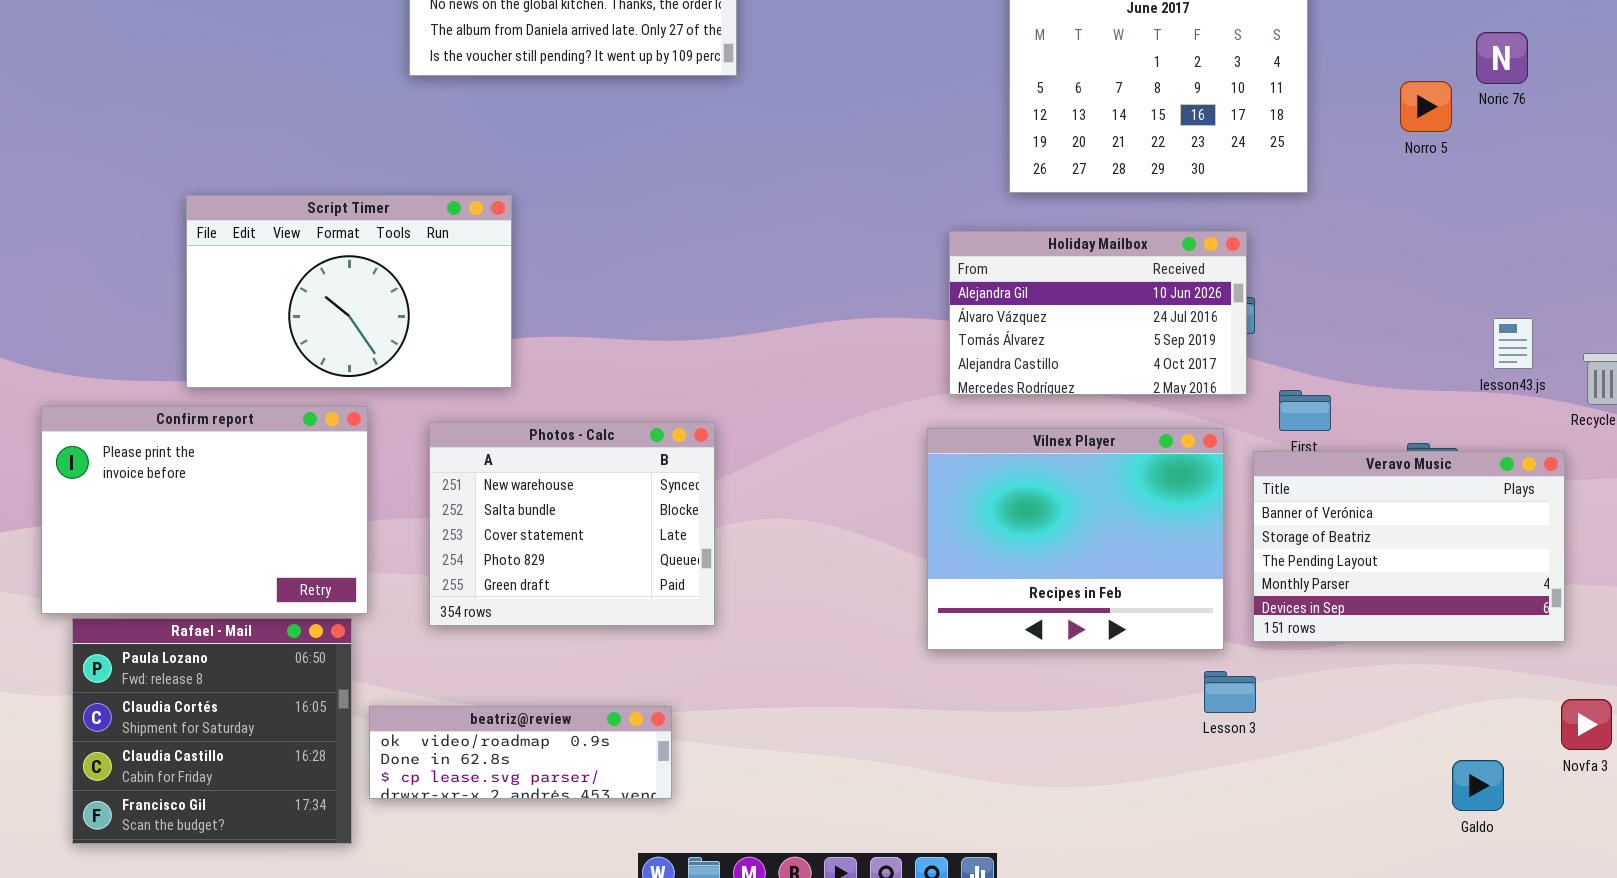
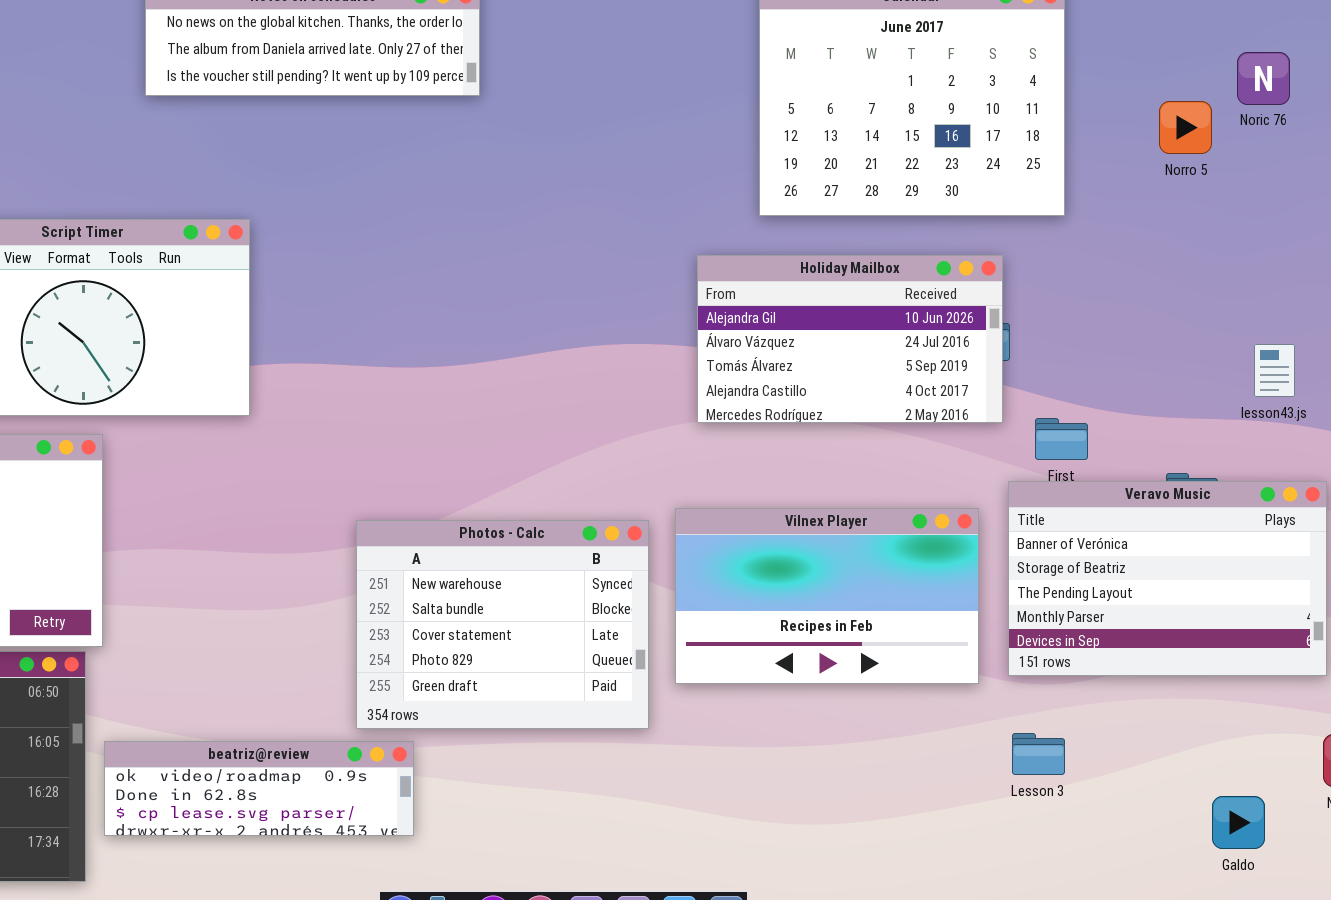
Photos - Calc: [429,422,715,626] -> [356,520,649,729], moved
Vilnex Player: [927,428,1224,650] -> [675,508,979,684], resized
Lesson 3: [1204,671,1256,713] -> [1012,733,1065,775], moved

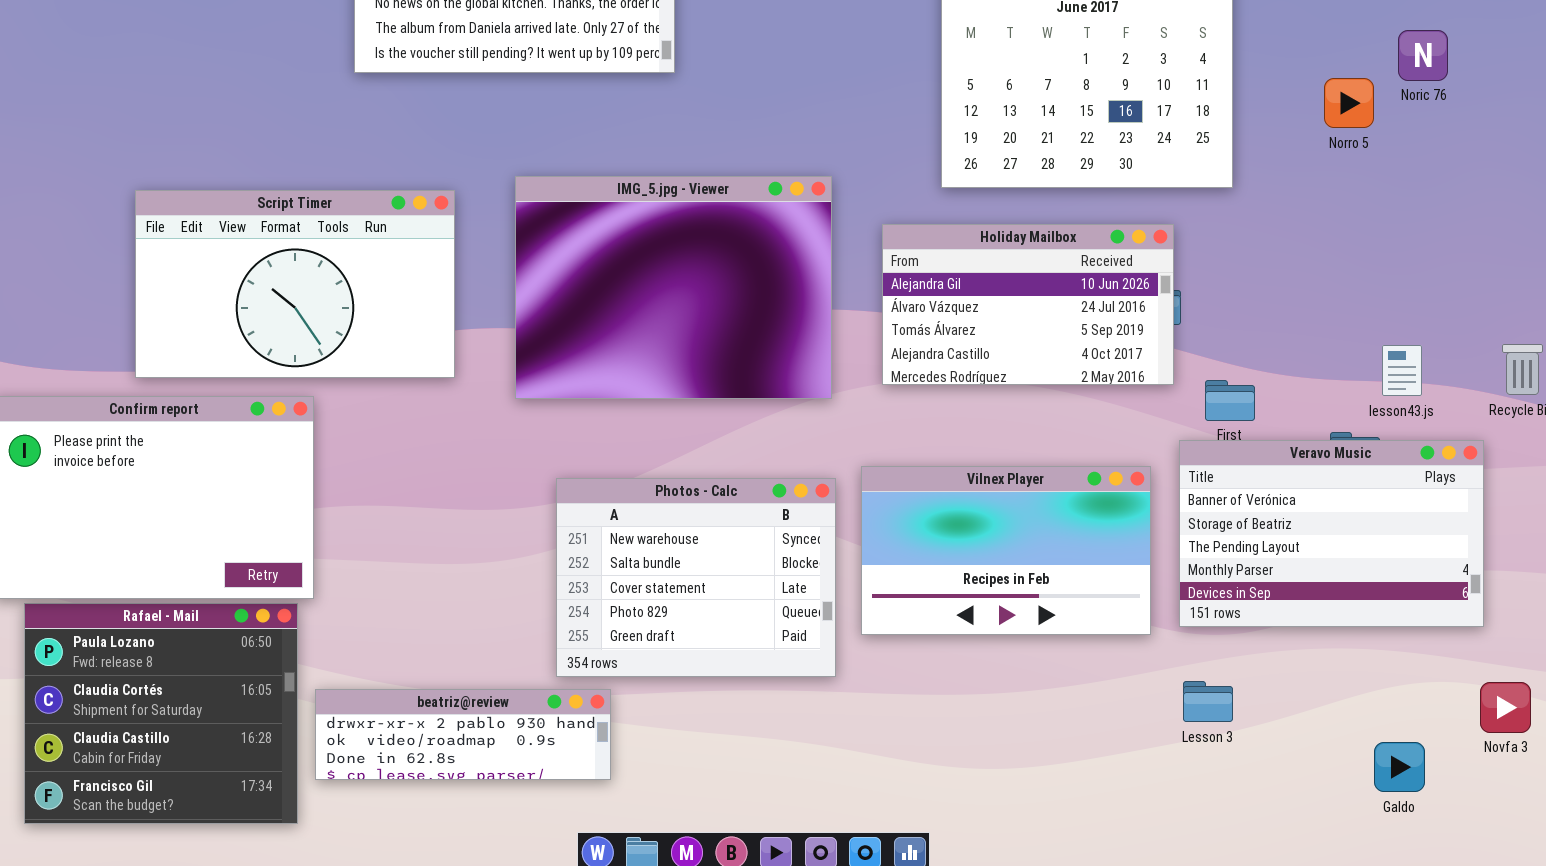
IMG_5.jpg - Viewer: none -> [515,176,832,399], opened
lesson43.js: [1254,344,1295,397] -> [1382,345,1422,396], moved
beatriz@review: [104,741,414,836] -> [315,689,611,780], scrolled up 1 row

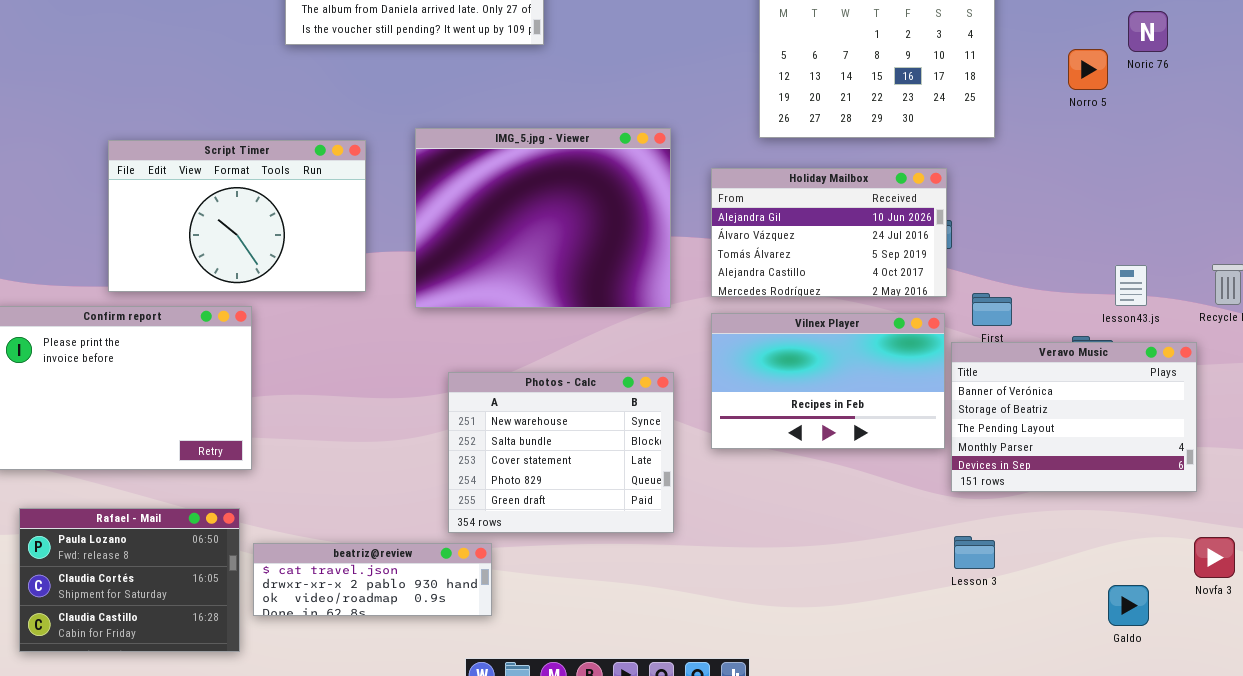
Vilnex Player: [861,466,1151,635] -> [711,313,945,449], moved
Rafael - Mail: [24,603,298,824] -> [19,508,240,652], resized
beatriz@review: [315,689,611,780] -> [253,543,492,616], scrolled up 1 row

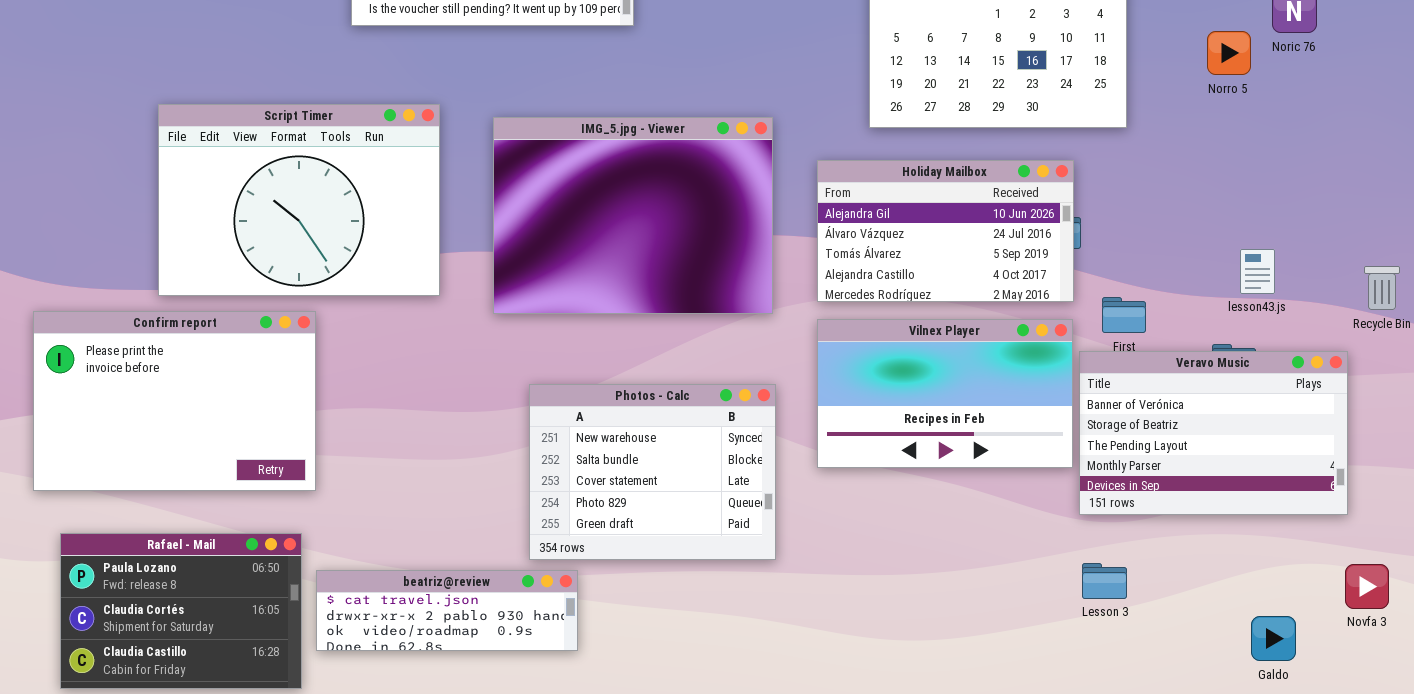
Script Timer: [108,140,366,292] -> [158,104,440,296], resized
lesson43.js: [1115,265,1147,306] -> [1240,249,1275,294], moved

